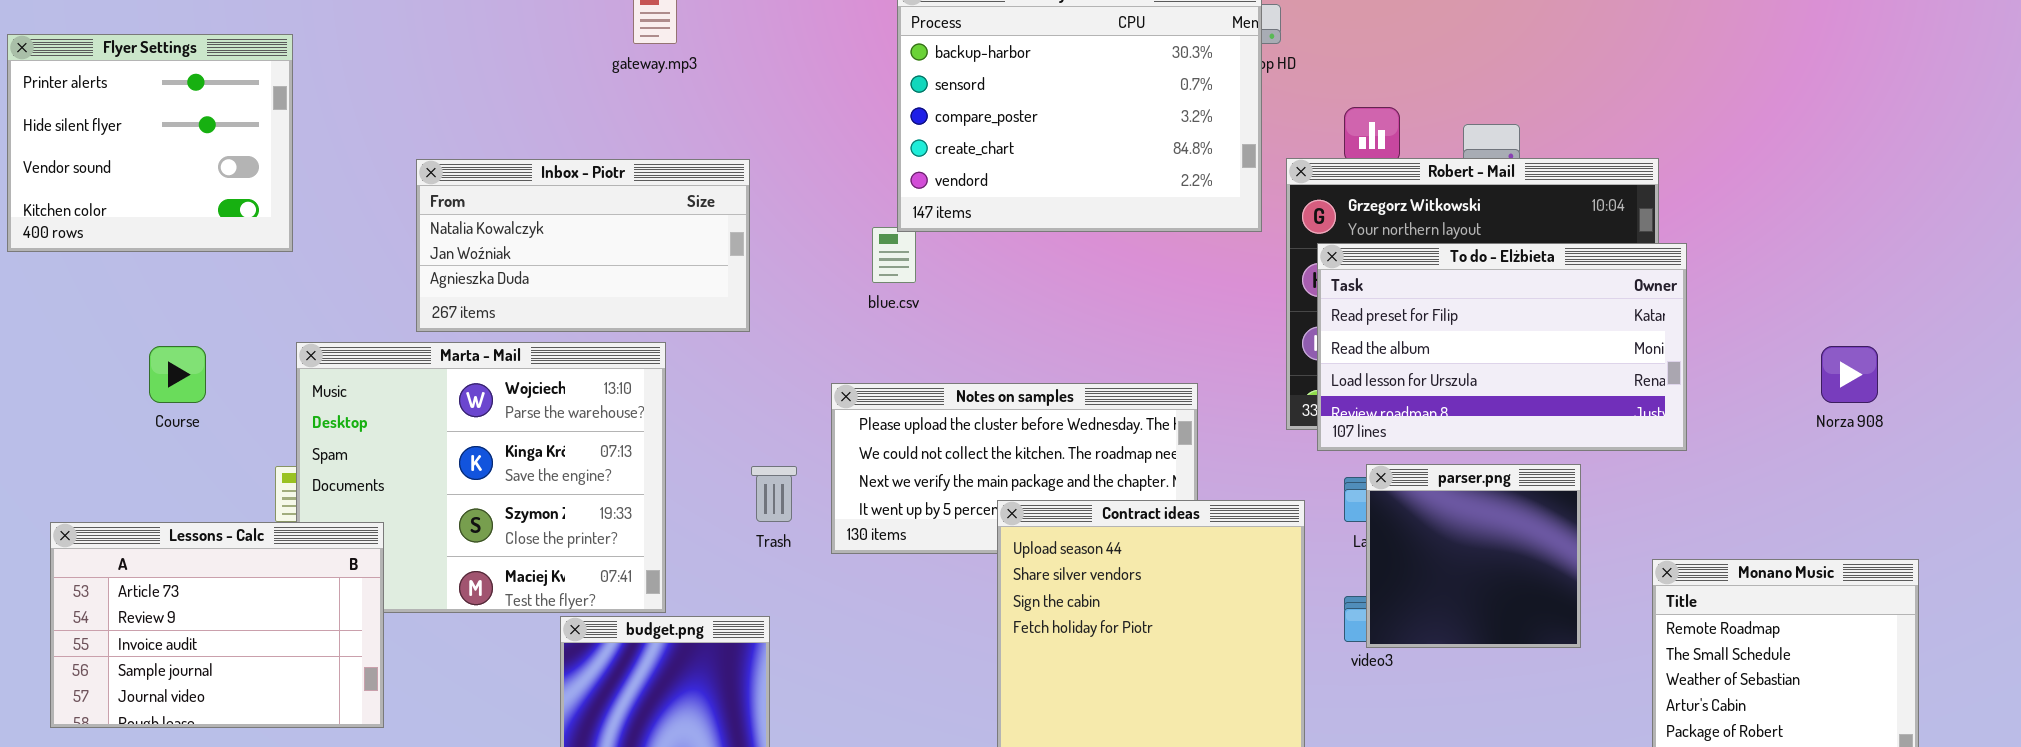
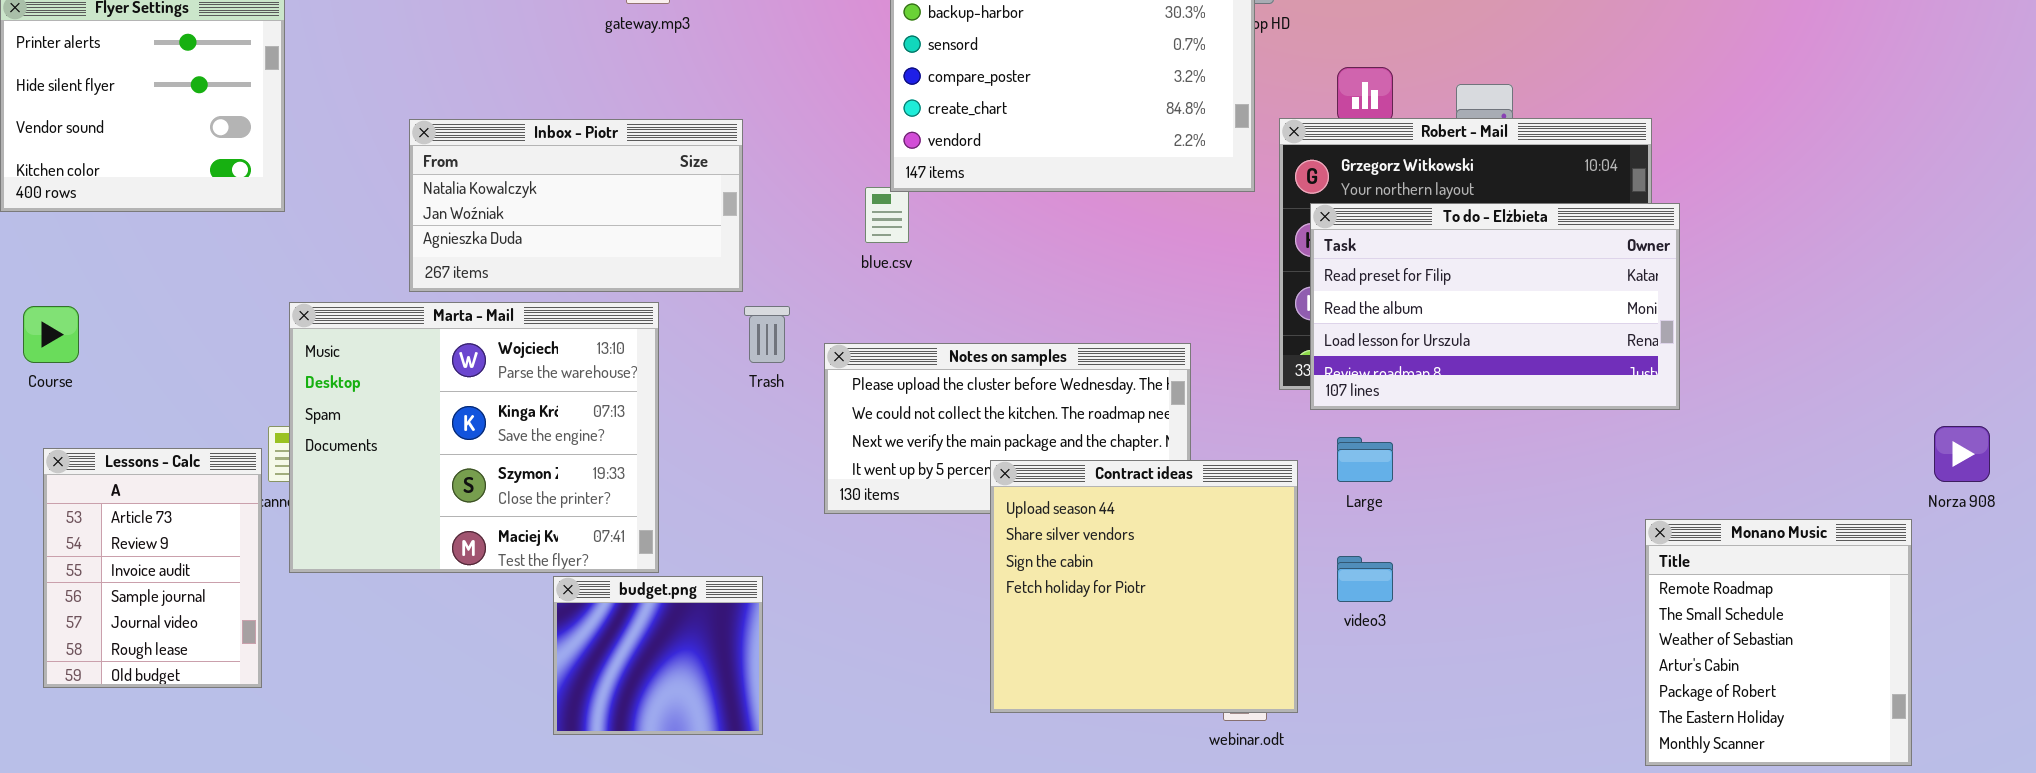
Course: [149,346,206,403] -> [23,306,79,363], moved
Norza 908: [1821,346,1878,403] -> [1934,426,1990,482], moved
parser.png: [1366,464,1581,648] -> none, closed
Trash: [751,466,797,522] -> [744,306,790,363], moved
Lessons - Calc: [50,522,384,728] -> [43,448,262,688], resized

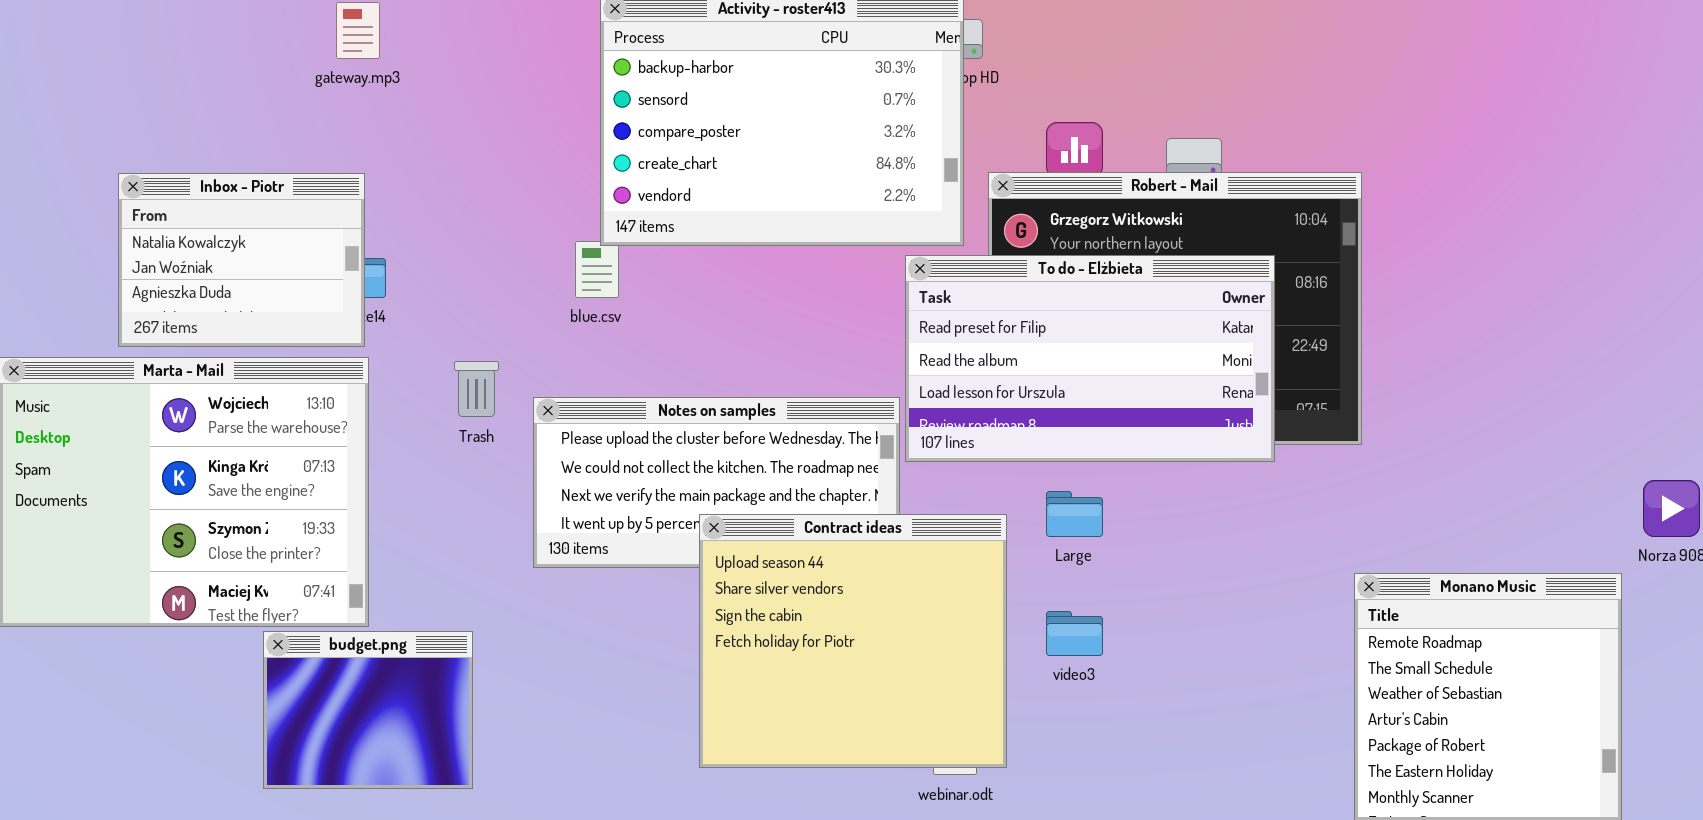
Inbox - Piotr: [409,119,743,292] -> [118,173,365,347], resized
To do - Elżbieta: [1310,203,1680,410] -> [905,255,1275,462], moved

